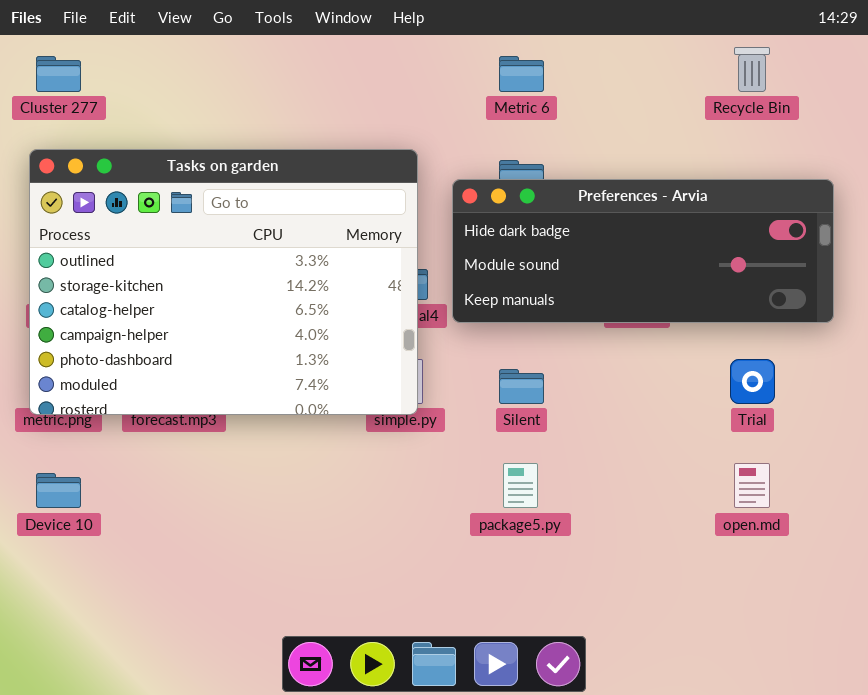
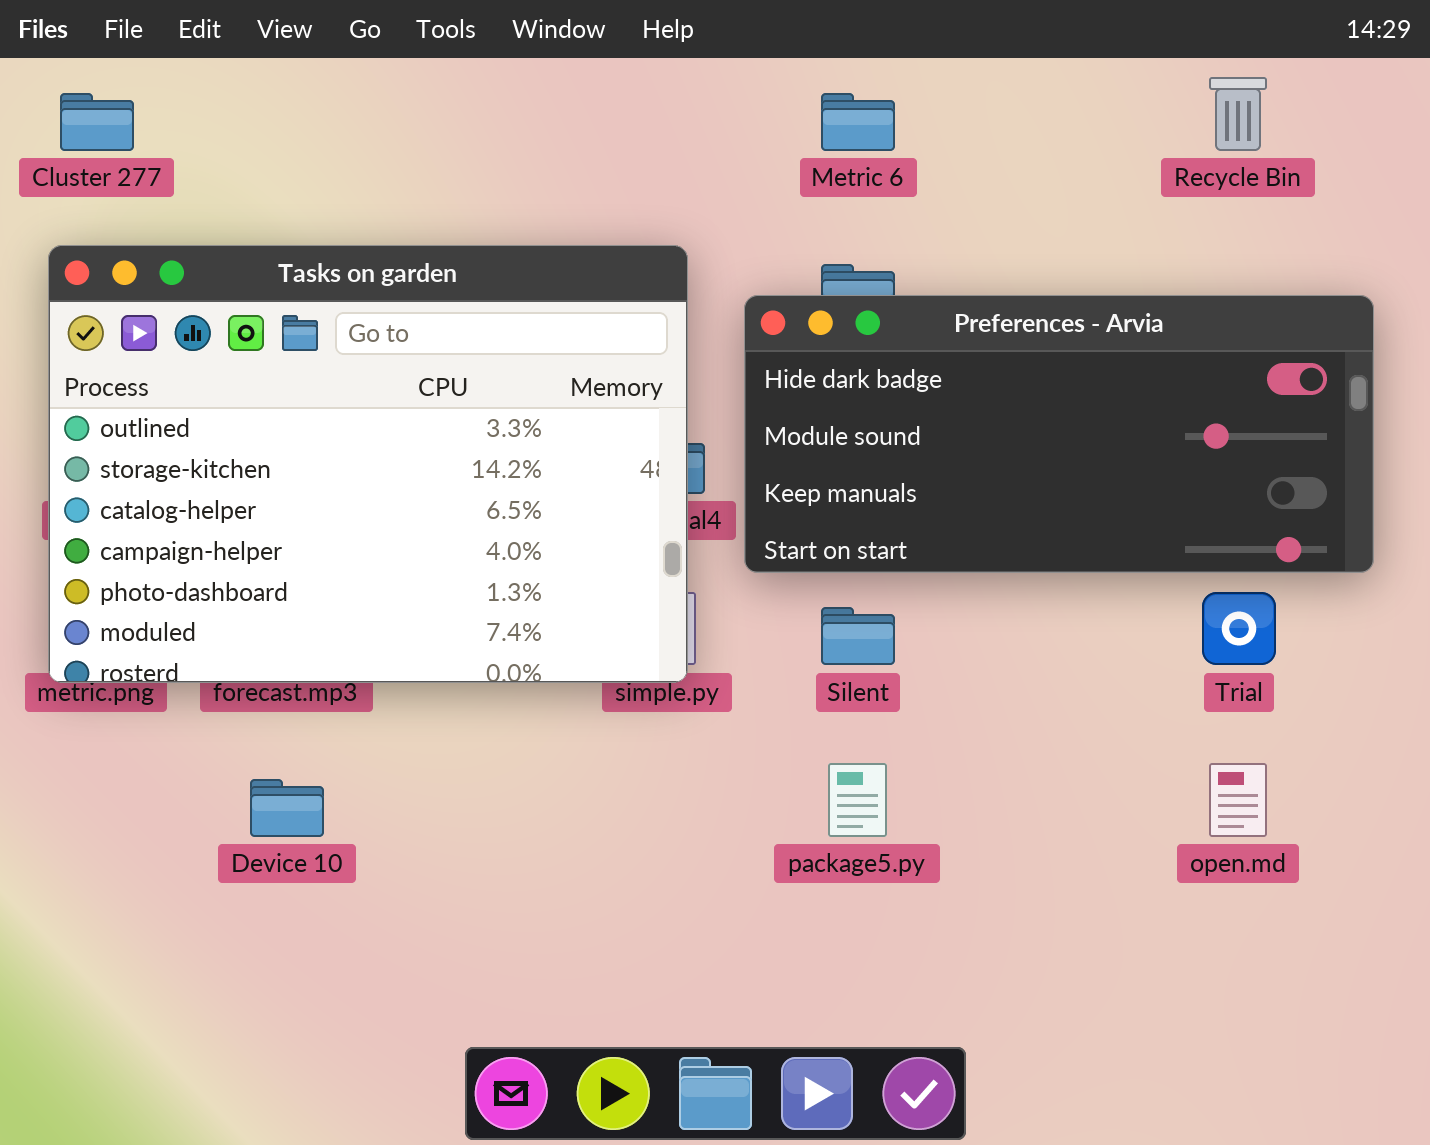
Preferences - Arvia: [452,179,834,323] -> [744,295,1374,573], resized
Device 10: [36,473,81,508] -> [250,779,324,837], moved

